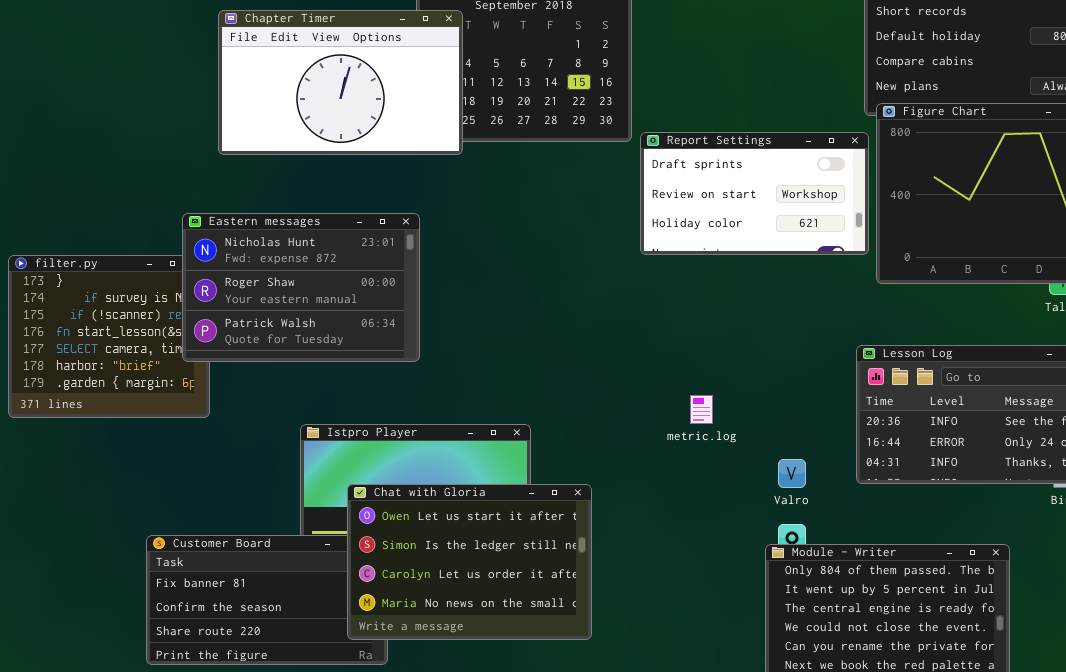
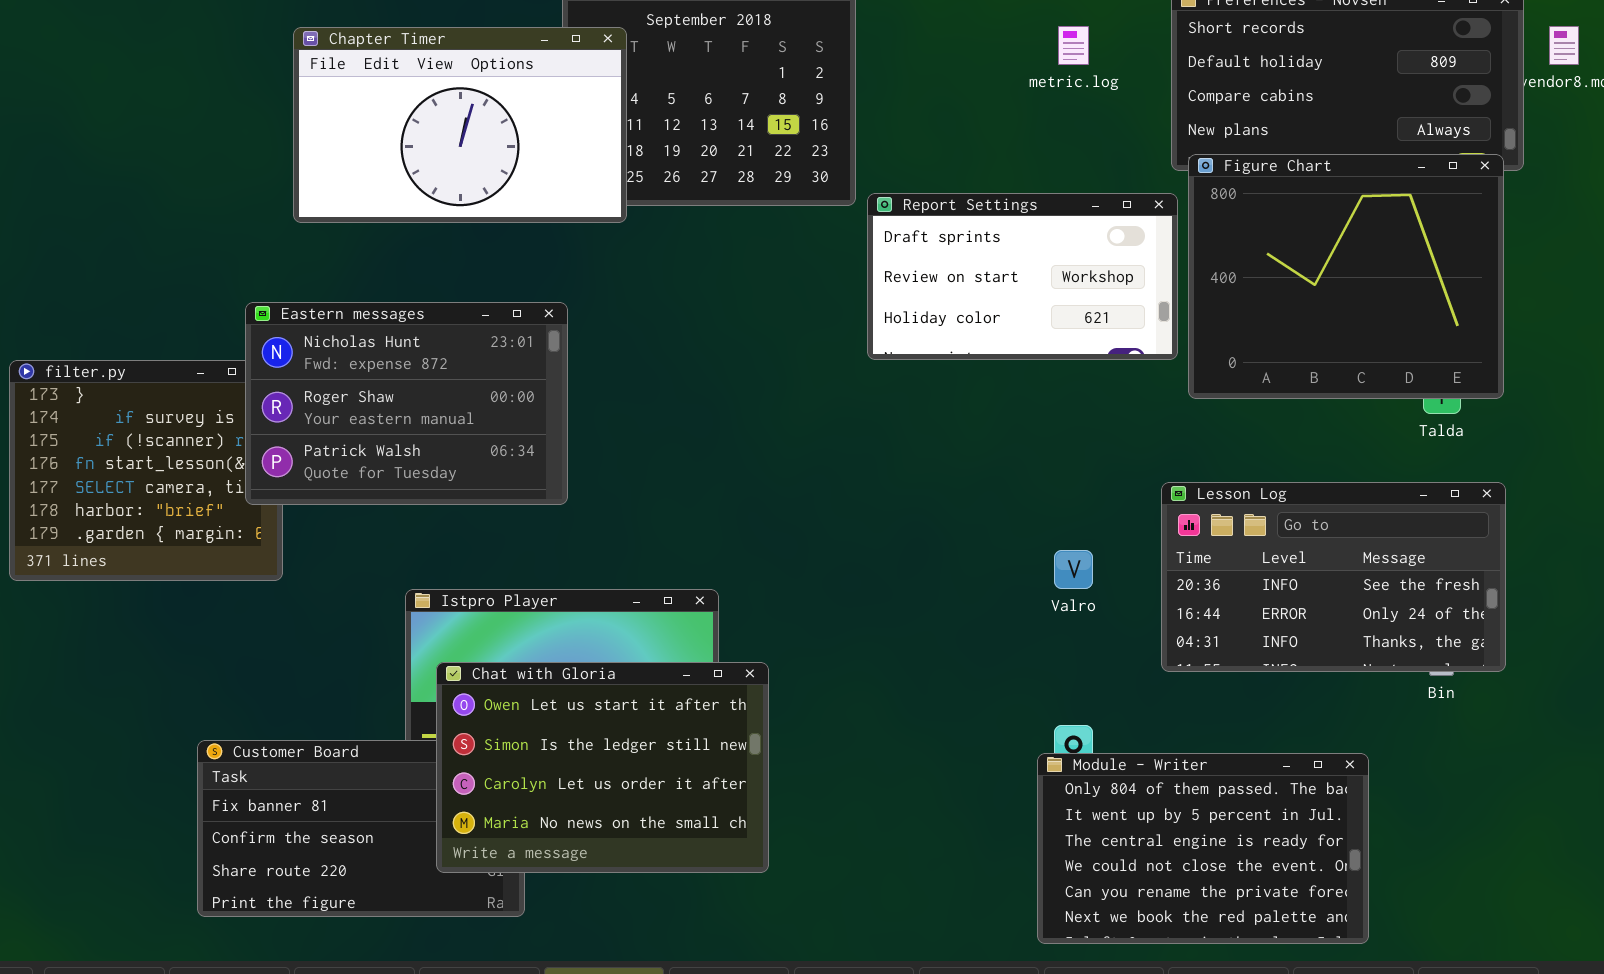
metric.log: [690,395,713,424] -> [1058,26,1089,65], moved
Valro: [778,459,806,488] -> [1054,550,1093,589], moved
Chat with Gloria: [347,484,592,640] -> [436,662,769,873], moved

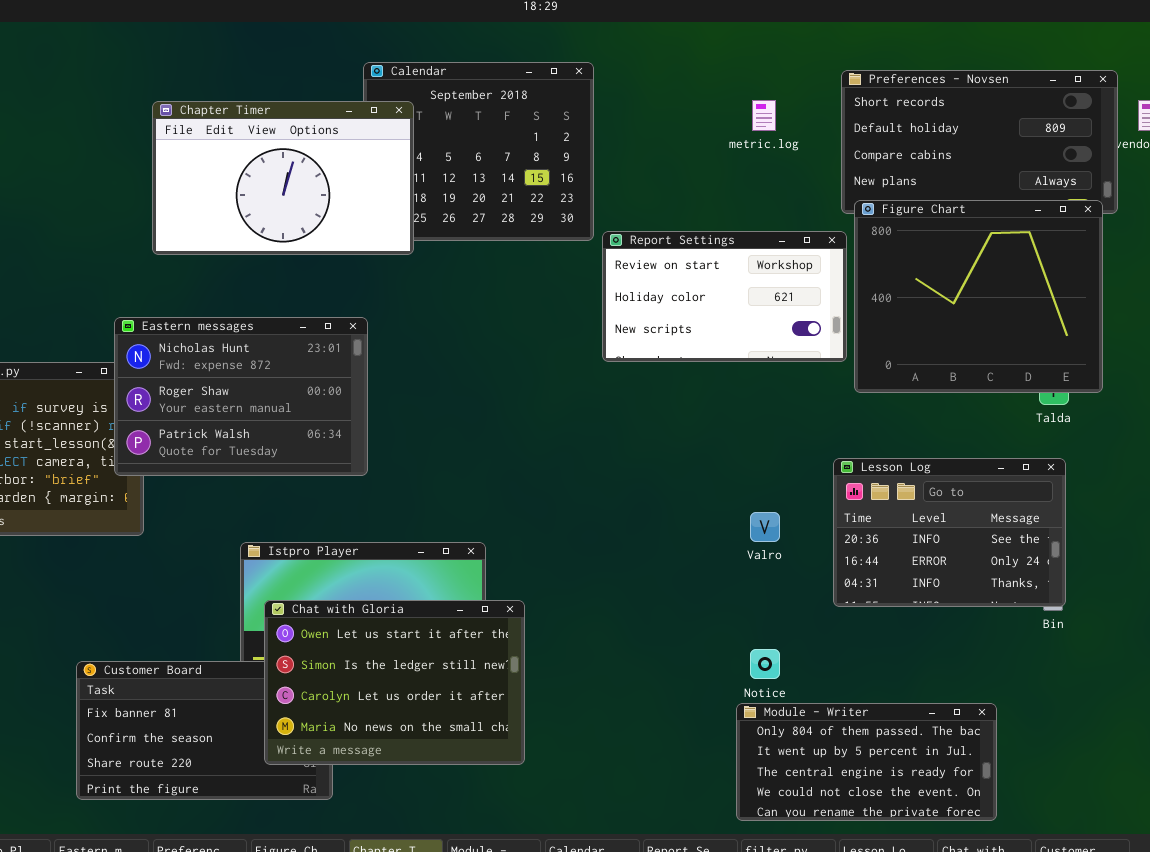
Report Settings: [867,193,1178,360] -> [602,231,847,362], scrolled down 1 row
Lesson Log: [1161,482,1506,672] -> [833,458,1066,607], resized
Module - Writer: [1037,753,1369,944] -> [736,703,997,821], resized

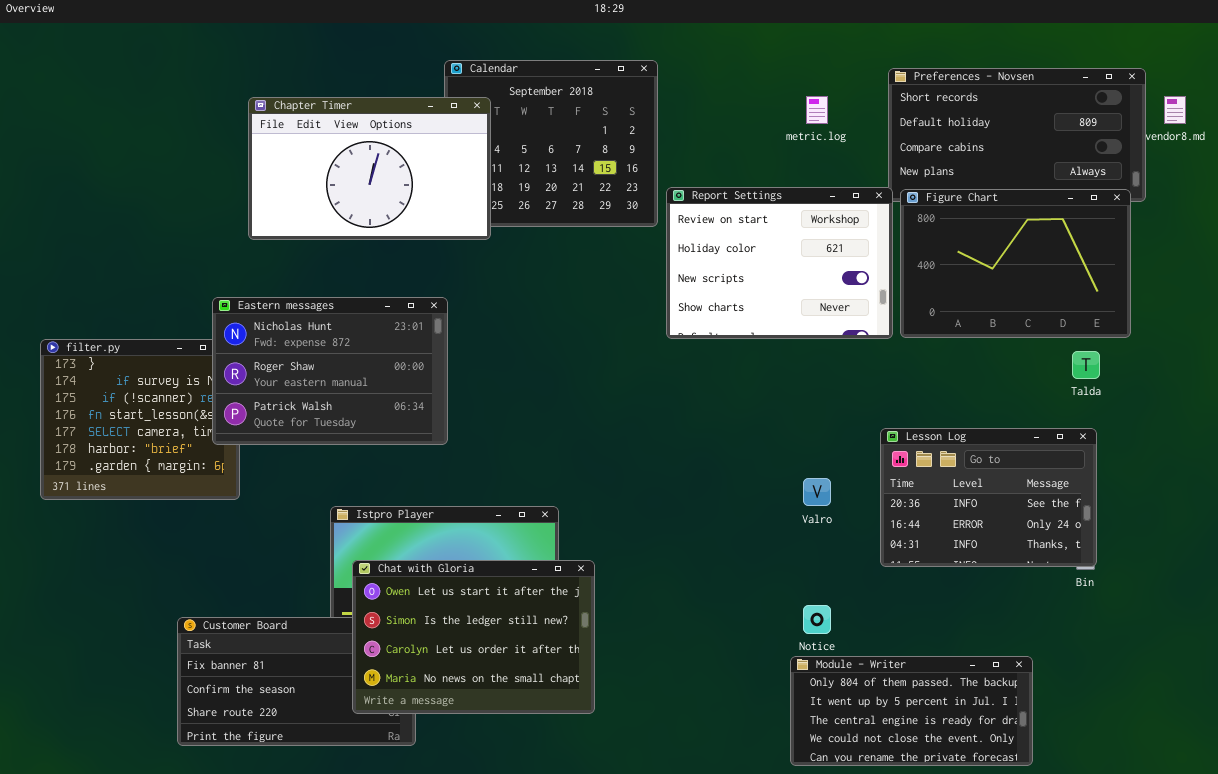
Figure Chart: [854,200,1103,393] -> [900,189,1131,338], resized
Report Settings: [602,231,847,362] -> [666,187,893,339], resized

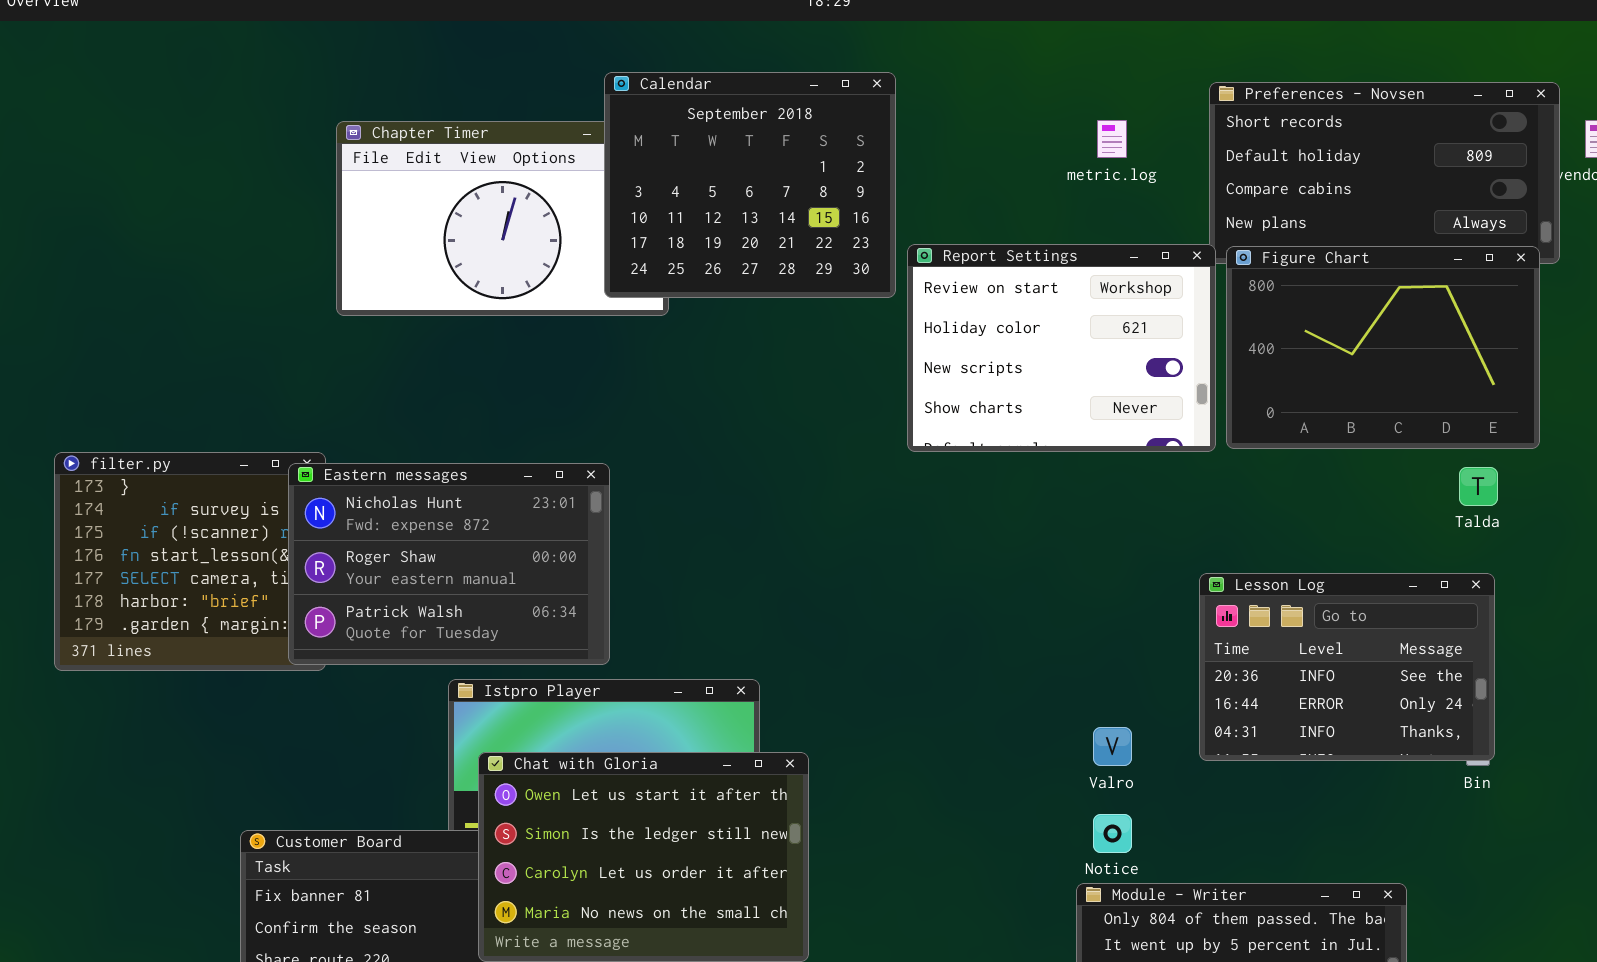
Calendar: [444,60,658,227] -> [604,72,896,298], raised
Eastern messages: [212,297,448,445] -> [288,463,610,665], moved
Valro: [803,478,831,506] -> [1093,727,1132,766], moved

